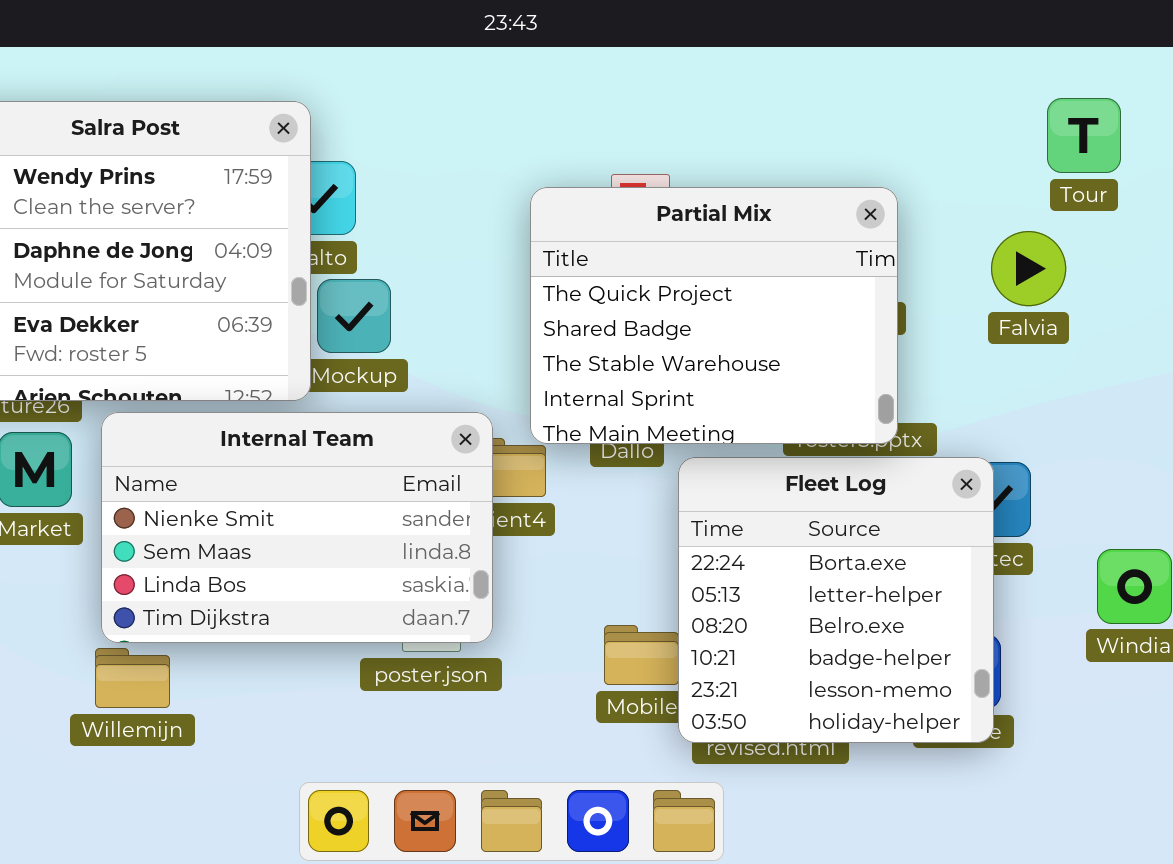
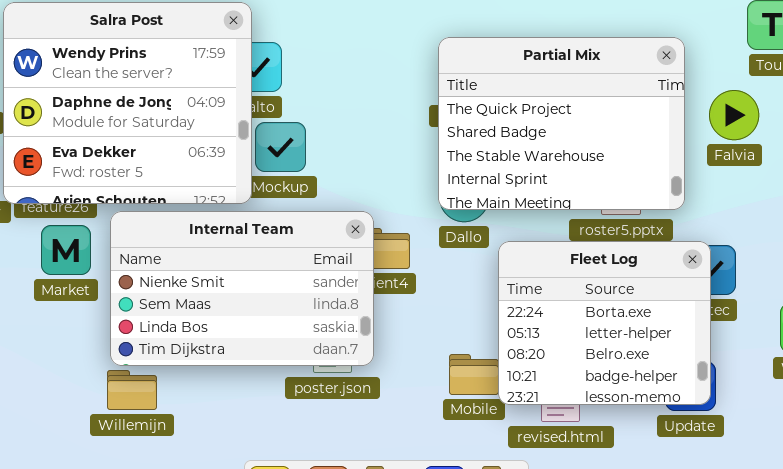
Partial Mix: [530,187,898,444] -> [438,37,685,210], moved
Fleet Log: [678,457,994,743] -> [498,241,711,405], resized

